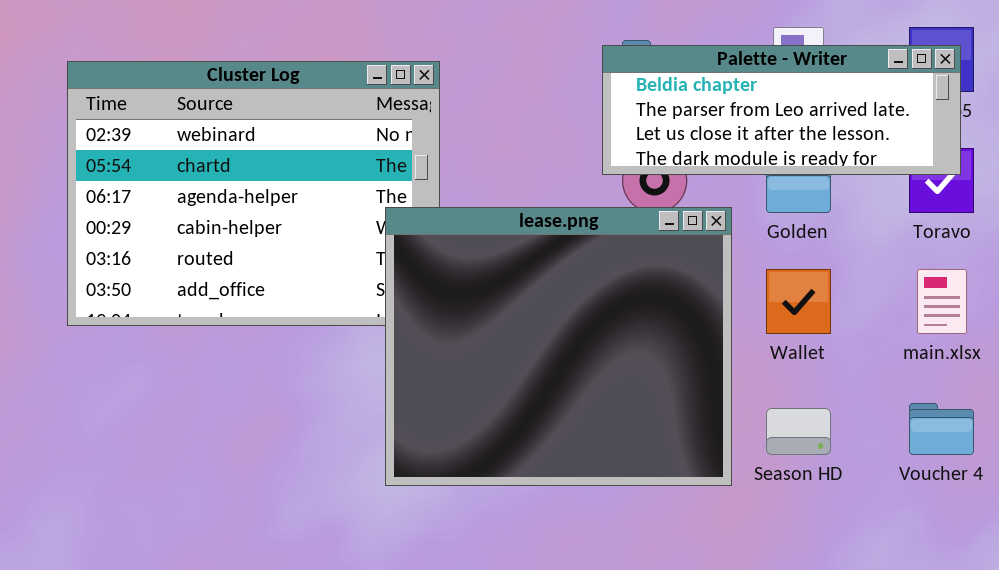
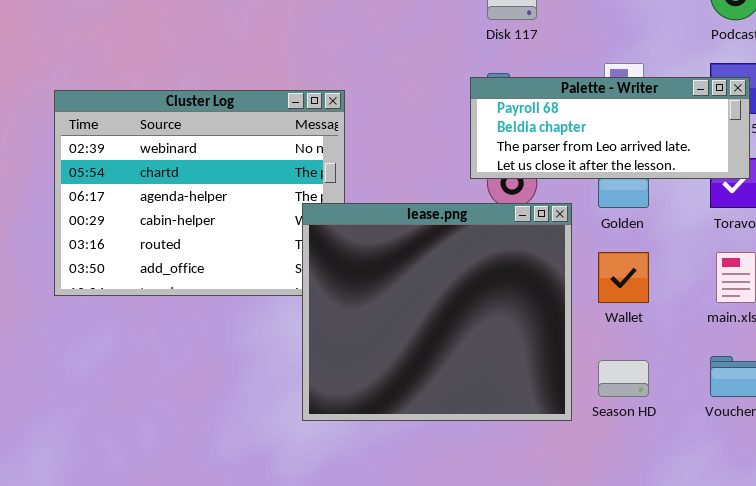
Palette - Writer: [602,45,961,175] -> [470,77,750,179], scrolled up 1 row

